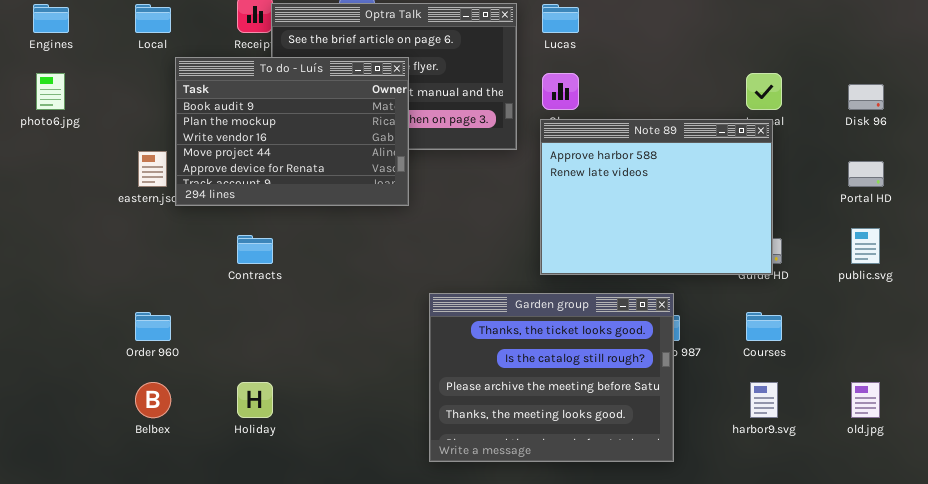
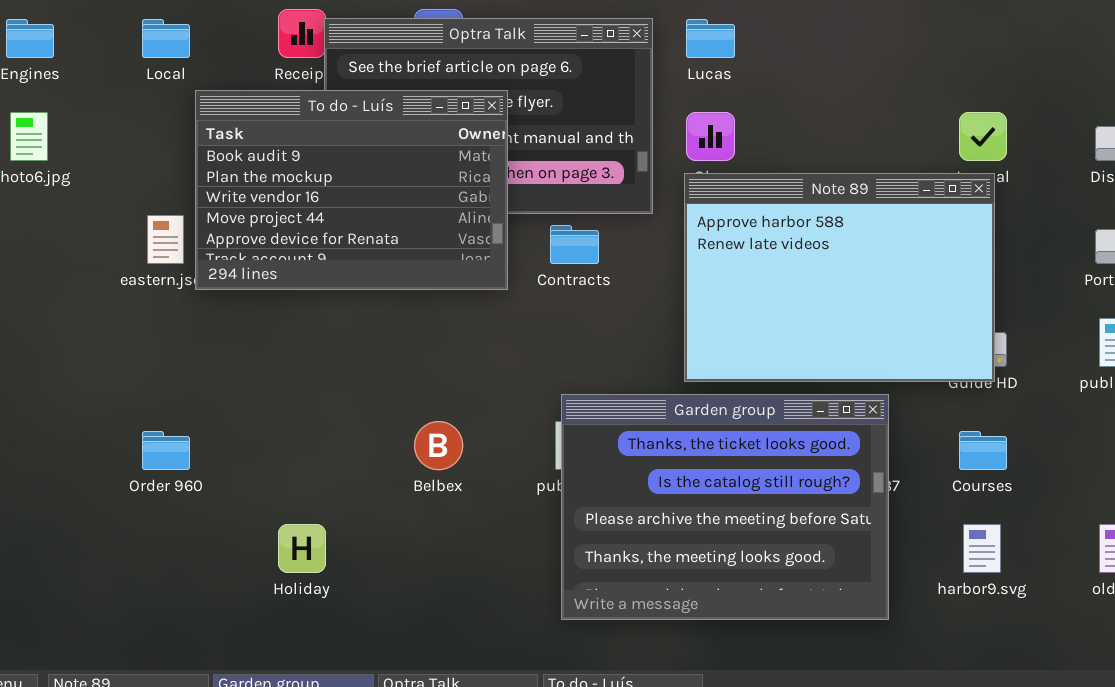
Contracts: [237,235,273,264] -> [550,225,599,264], moved
Garden group: [429,293,674,462] -> [561,394,889,620], moved
Belbex: [135,382,171,418] -> [414,421,463,470], moved

